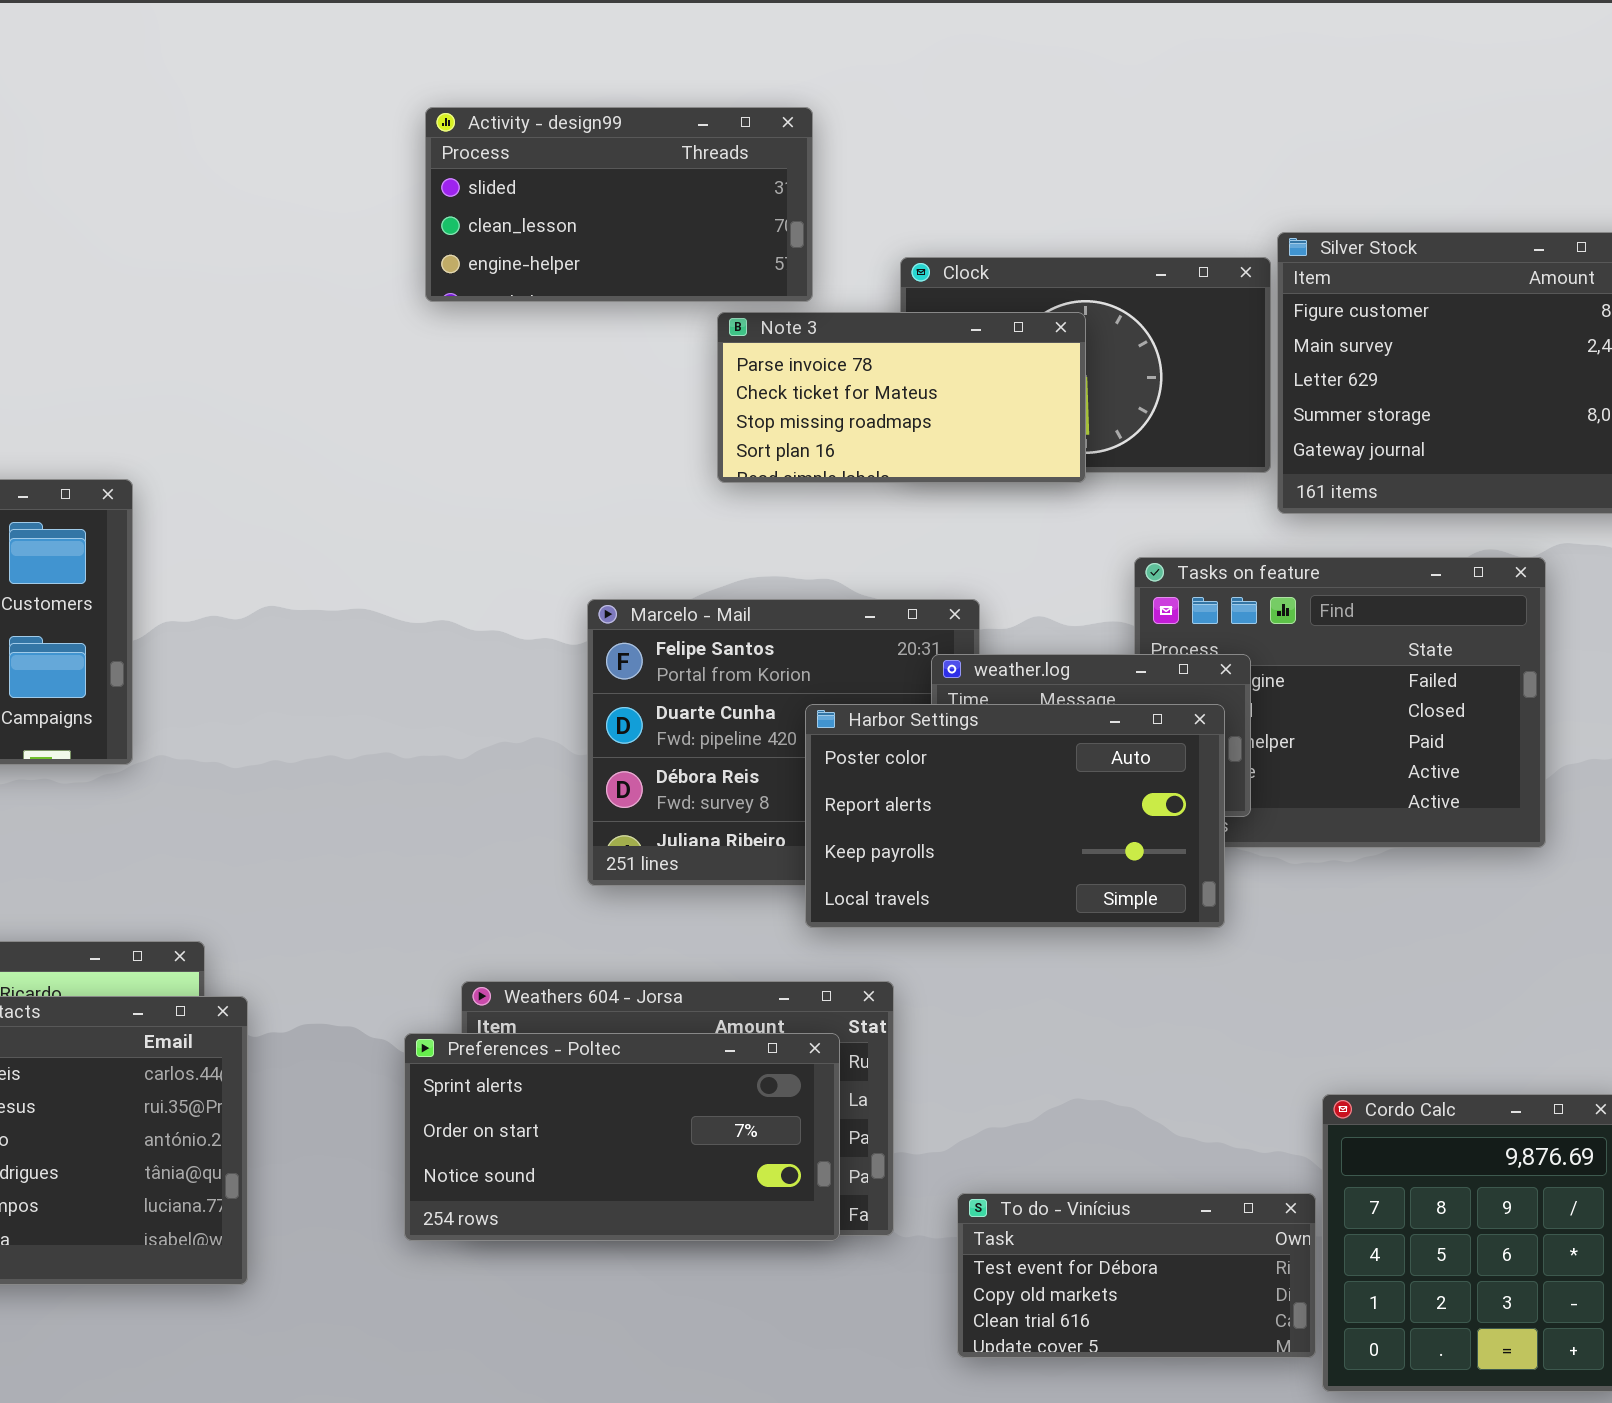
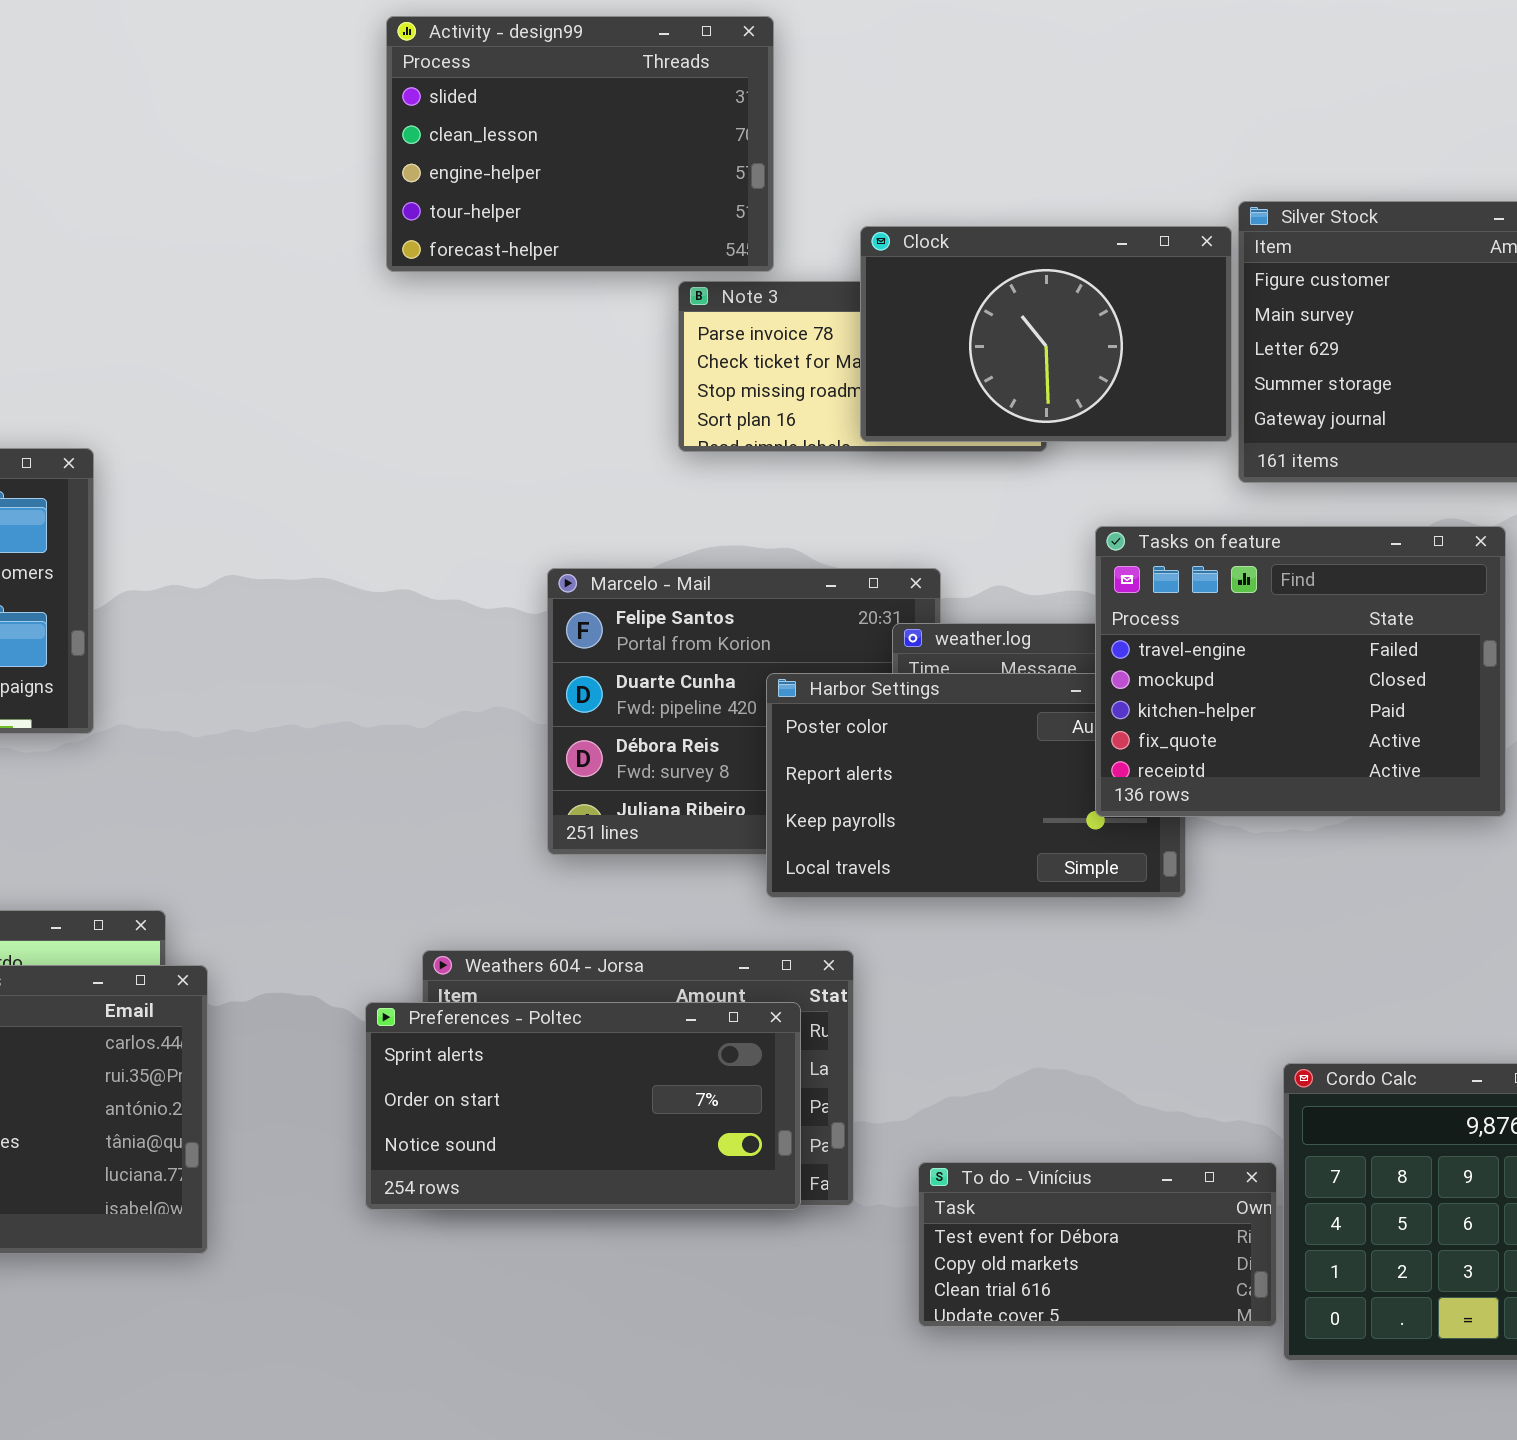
Activity - design99: [425,107,813,302] -> [386,16,774,272], resized
Clock: [900,257,1271,473] -> [860,226,1232,442], raised
Tasks on feature: [1134,557,1546,848] -> [1095,526,1506,817], raised

